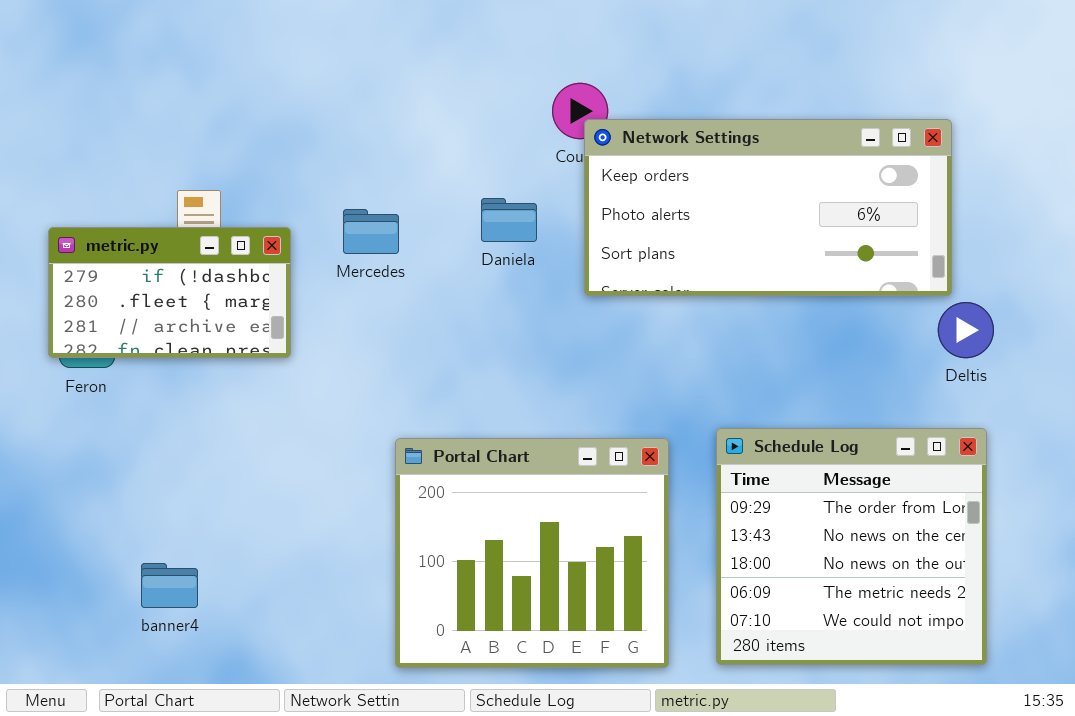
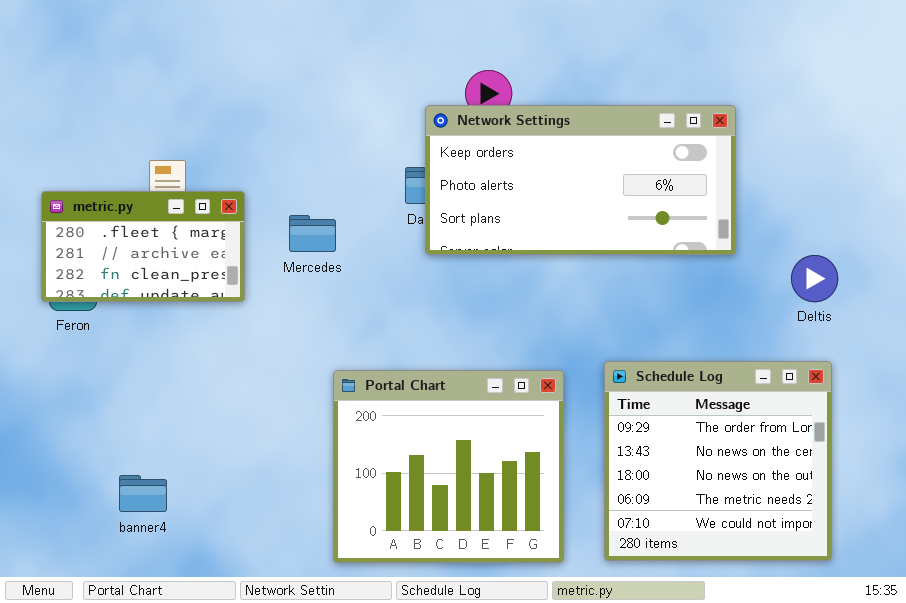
Network Settings: [584,119,952,296] -> [425,105,736,255], moved
Mercedes: [343,209,399,254] -> [289,215,336,252], moved
metric.py: [48,227,291,358] -> [41,191,245,302], scrolled down 1 row

